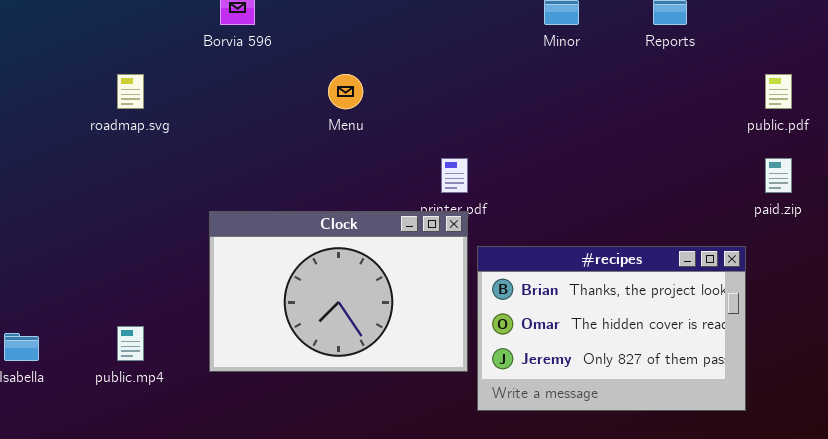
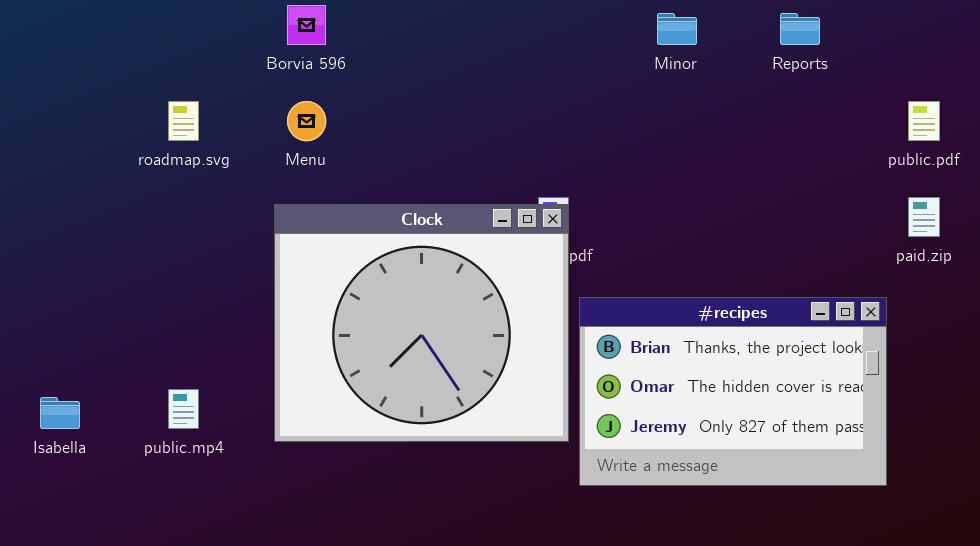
Menu: [328,74,363,109] -> [287,101,326,141], moved
Clock: [209,211,468,372] -> [274,204,569,442], resized

